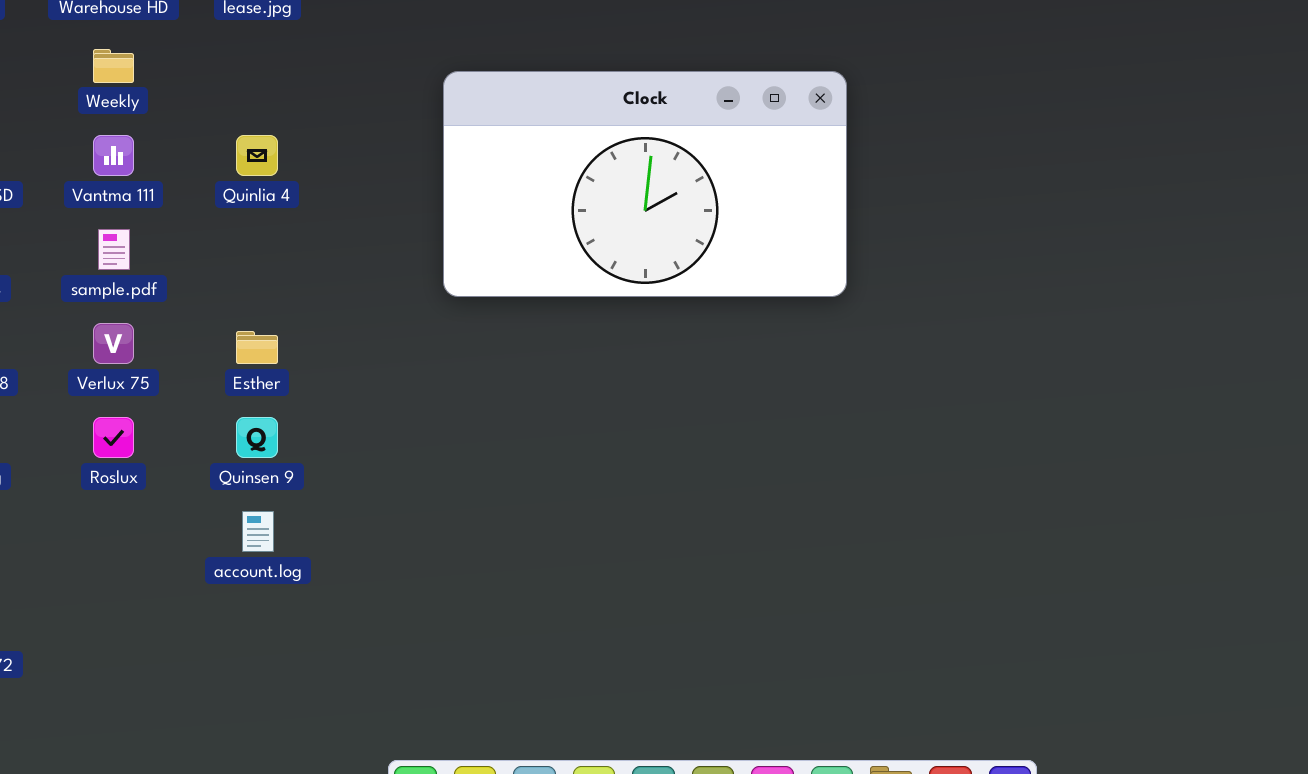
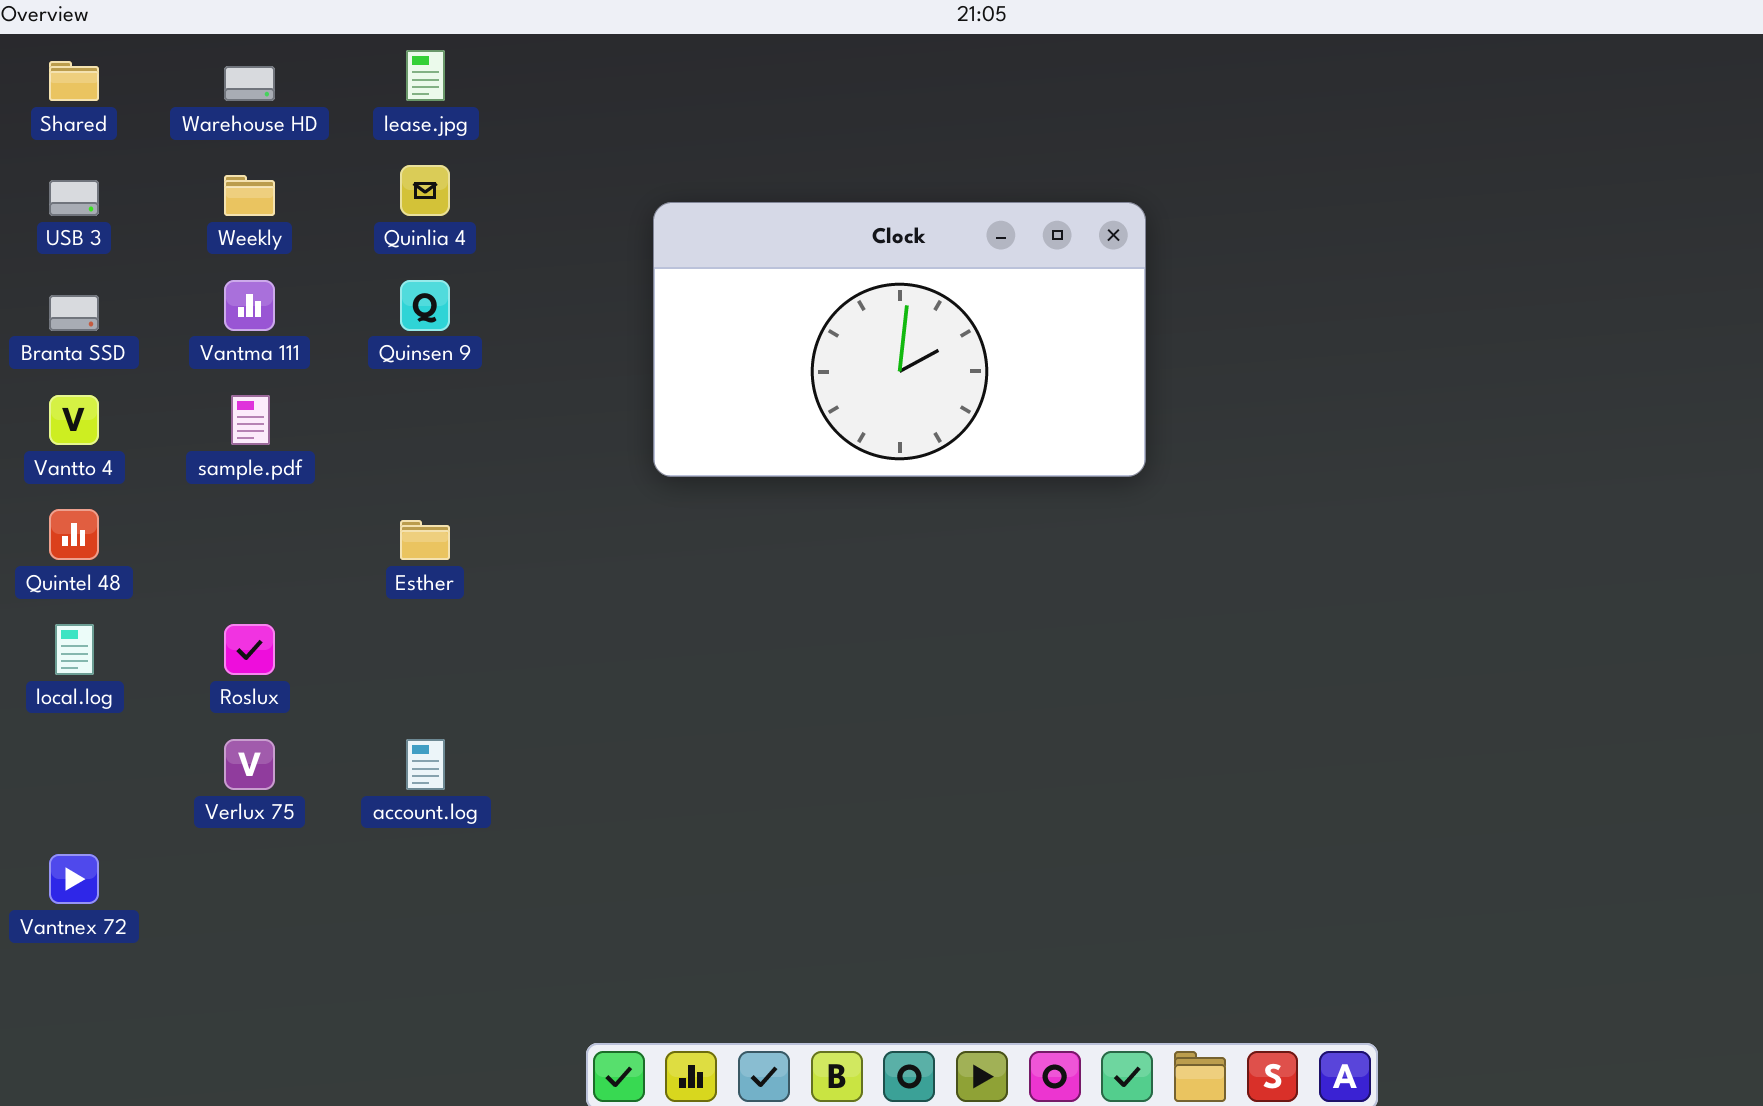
Quinlia 4: [236,135,278,176] -> [400,165,450,216], moved
Verlux 75: [93,323,134,364] -> [224,739,275,790], moved
Quinsen 9: [236,417,278,458] -> [400,280,450,331], moved

